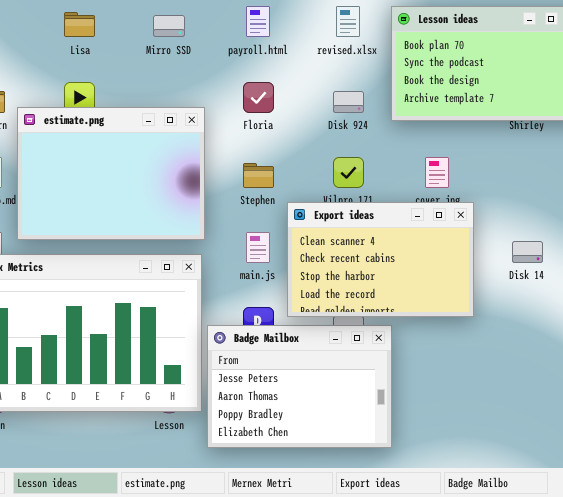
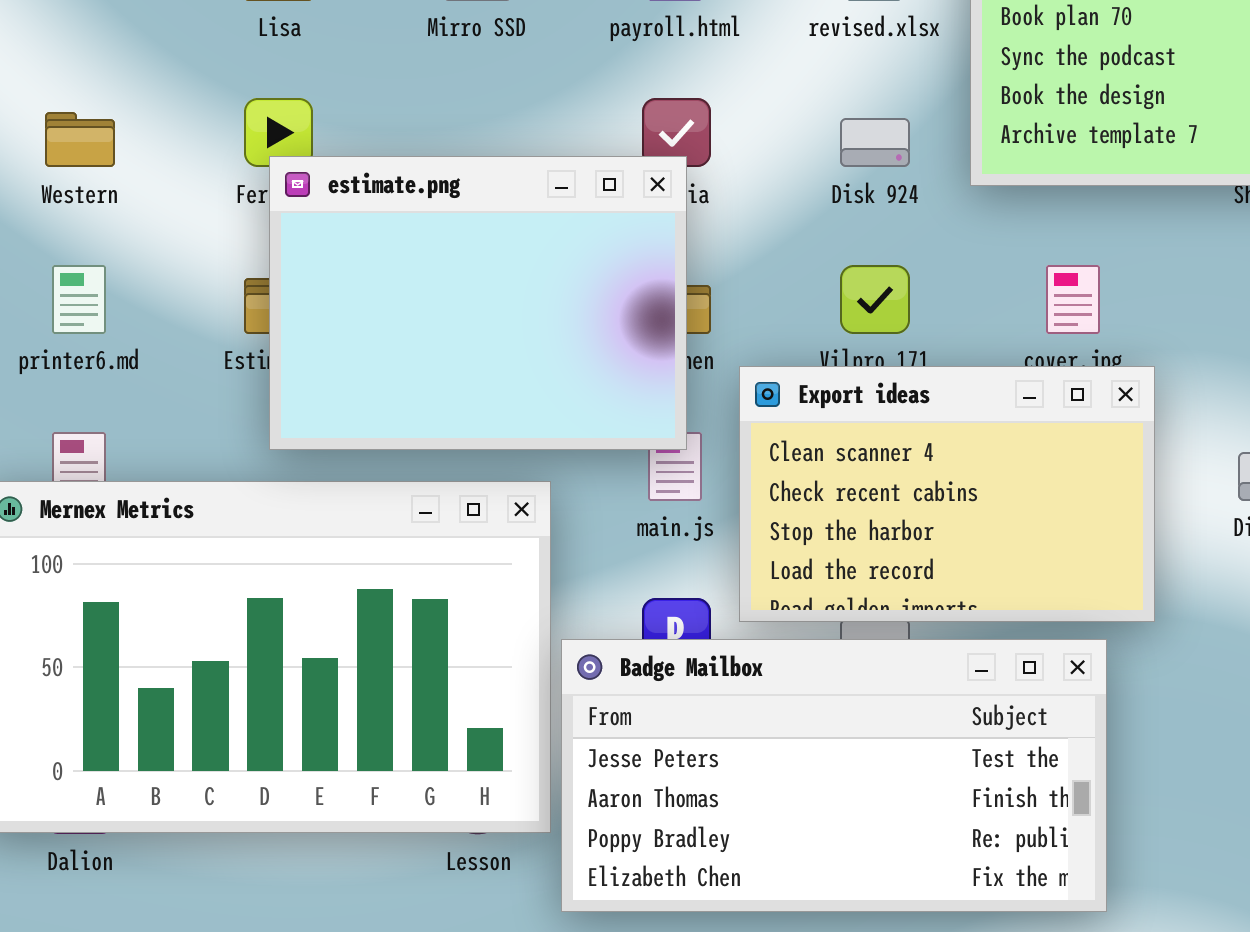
estimate.png: [17,107,205,240] -> [269,156,687,450], moved
Badge Mailbox: [207,325,392,448] -> [561,639,1107,912], resized

